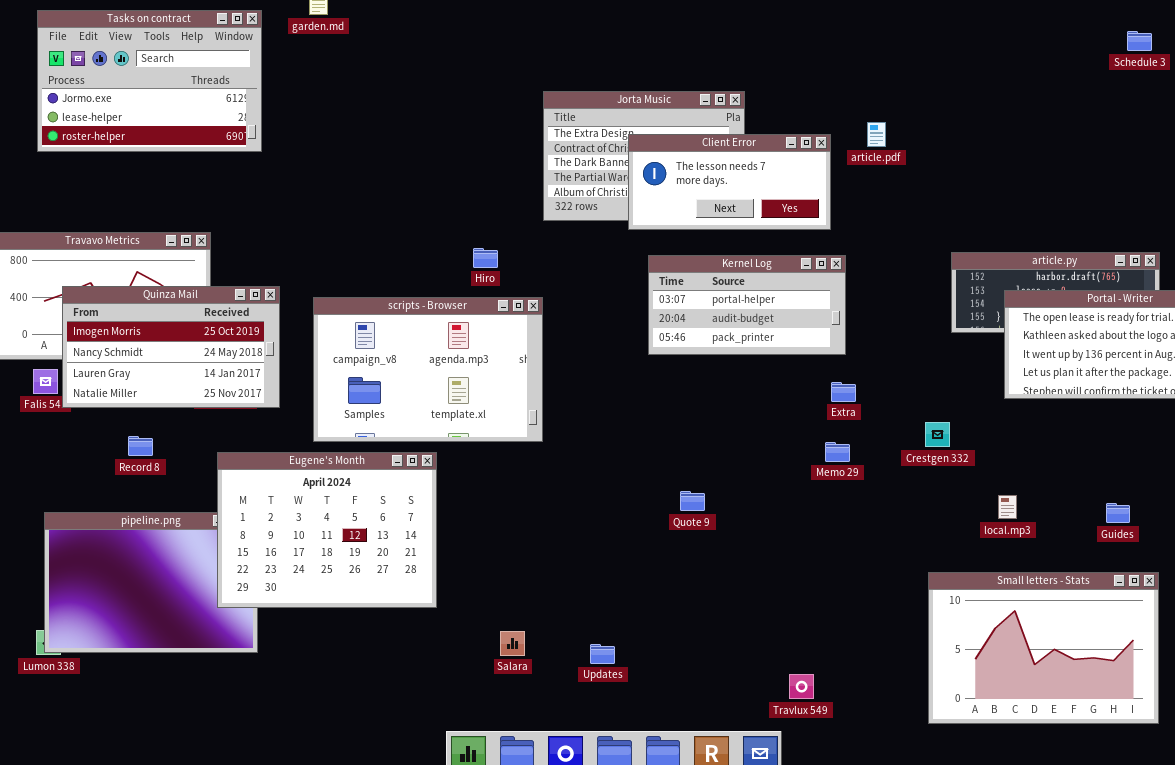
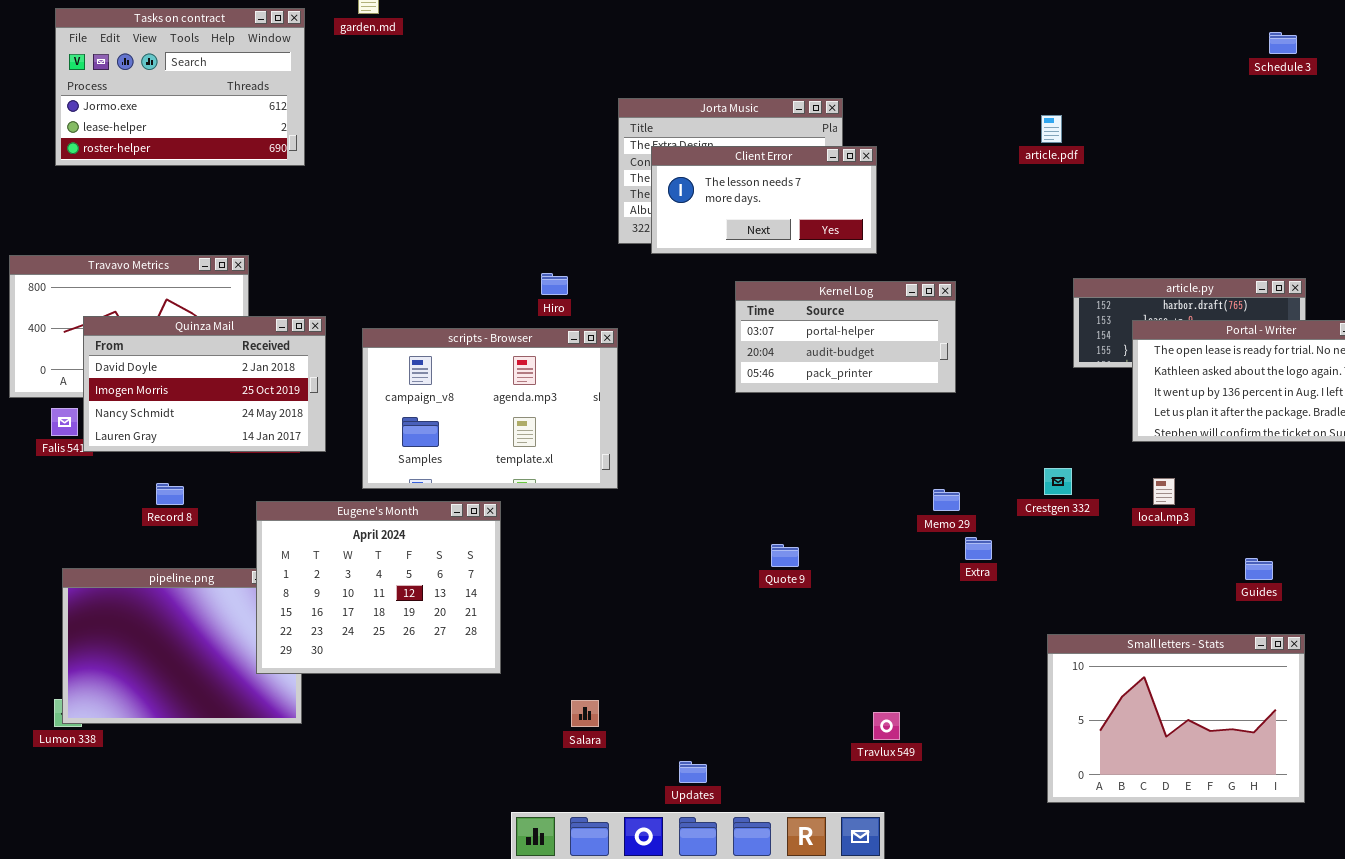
article.pdf: [867,122,886,147] -> [1041,115,1062,143], moved
Client Error: [628,134,831,230] -> [651,146,877,254], moved
Quinza Mail: [62,286,280,408] -> [83,316,326,452], scrolled up 1 row
Extra: [831,382,856,402] -> [965,537,992,560], moved
local.mp3: [998,495,1017,519] -> [1153,478,1175,505], moved
Updates: [590,644,615,664] -> [679,761,707,783], moved
Travlux 549: [789,674,814,699] -> [873,712,900,740], moved

